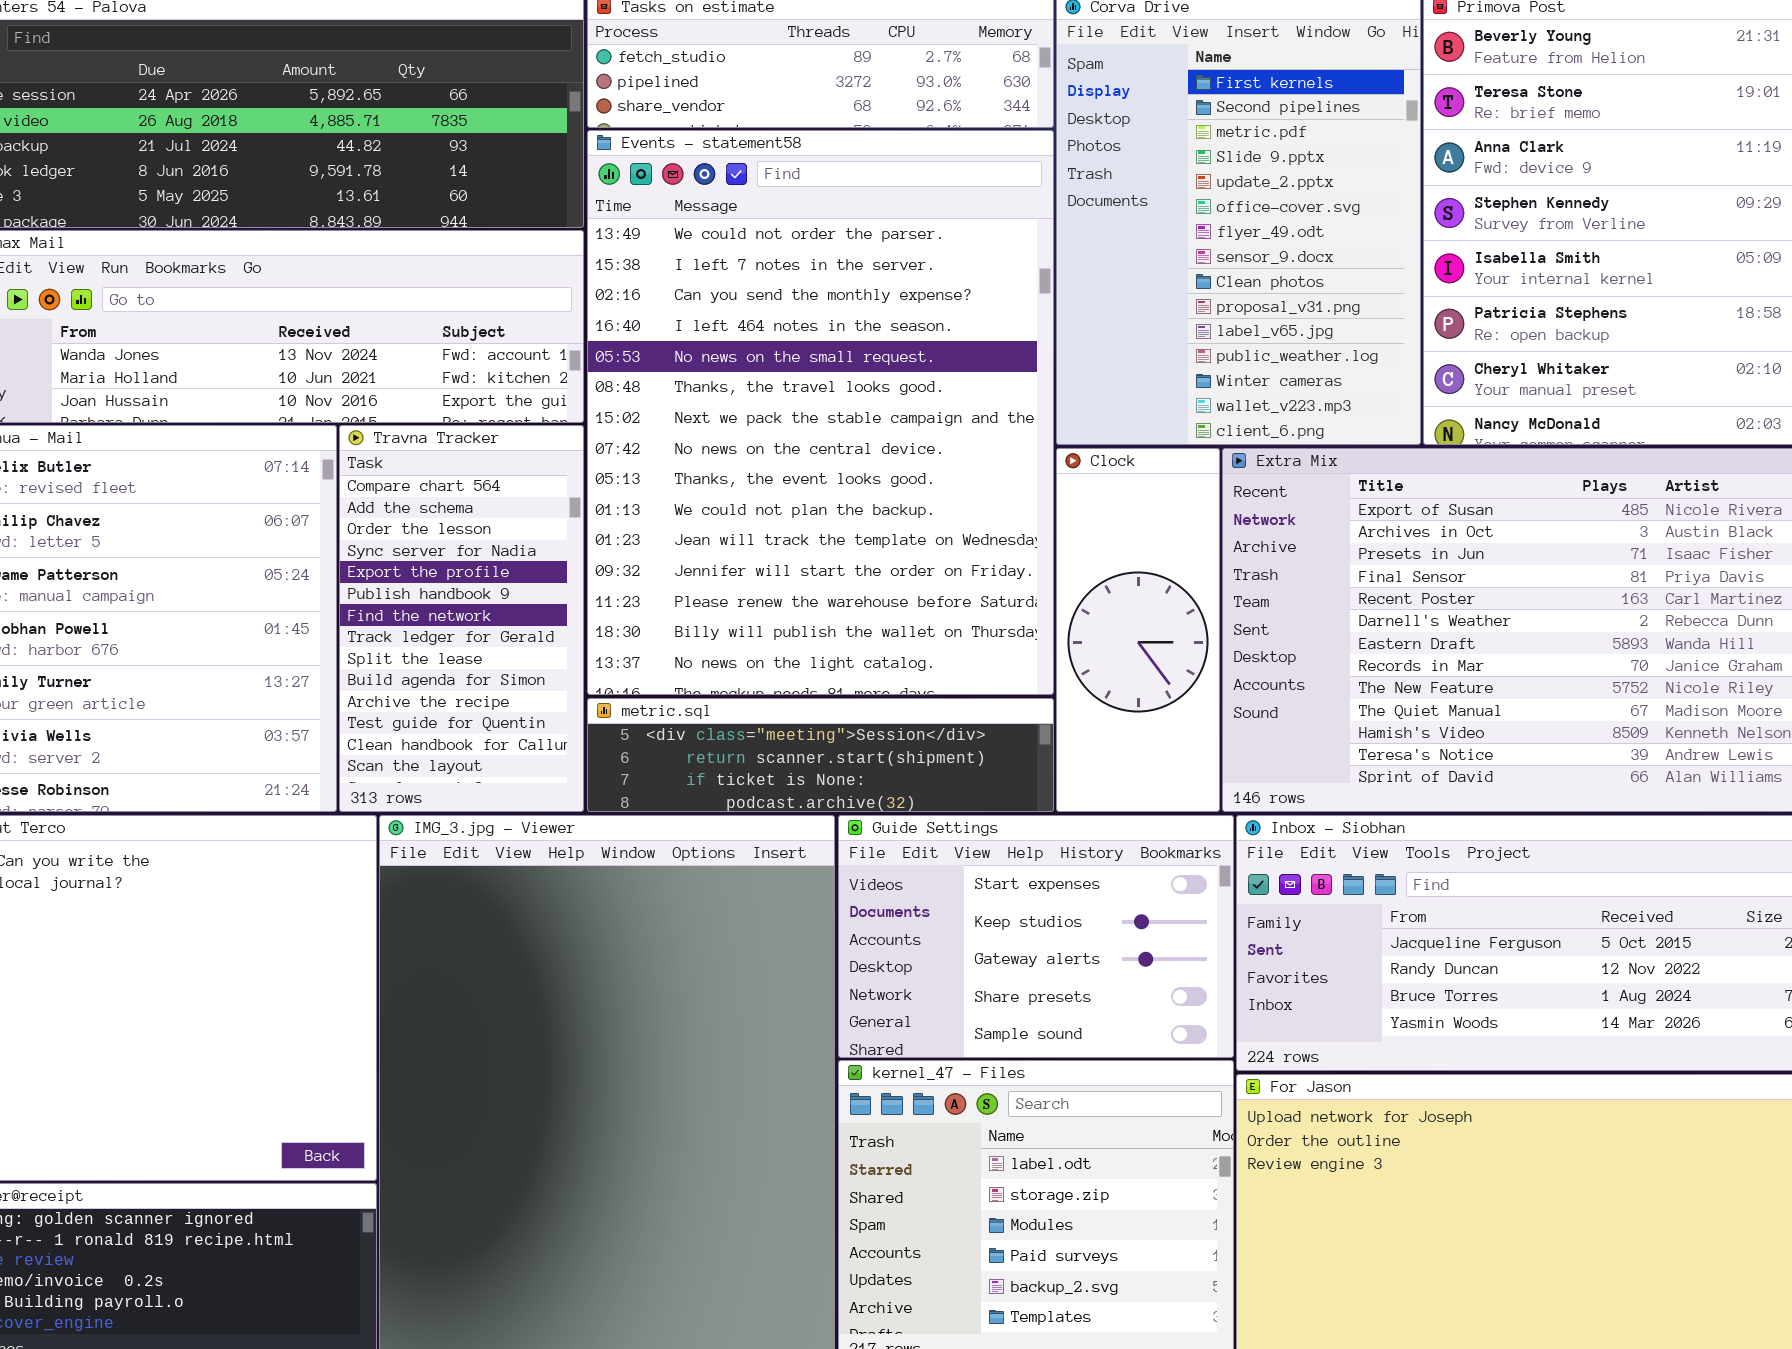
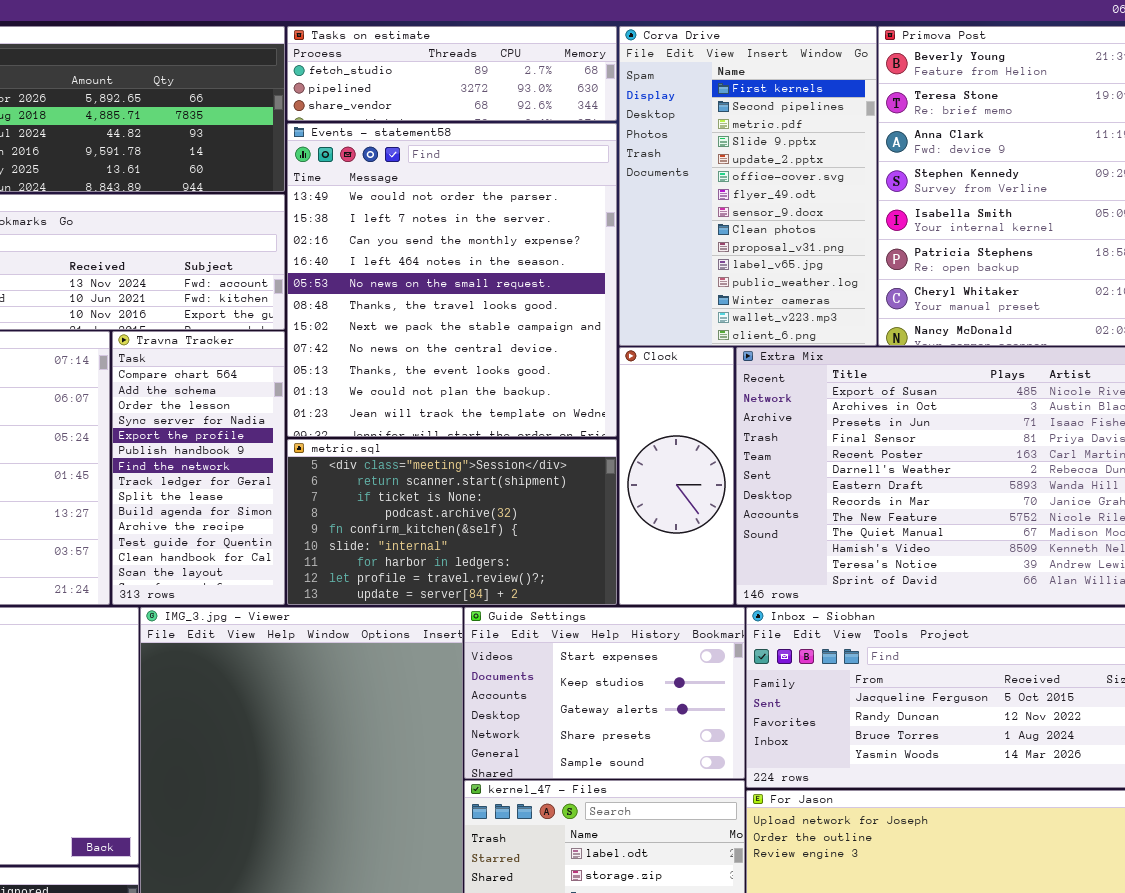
Events - statement58: [587,130,1054,695] -> [287,123,617,437], resized
metric.sql: [587,698,1054,812] -> [287,439,617,605], resized

